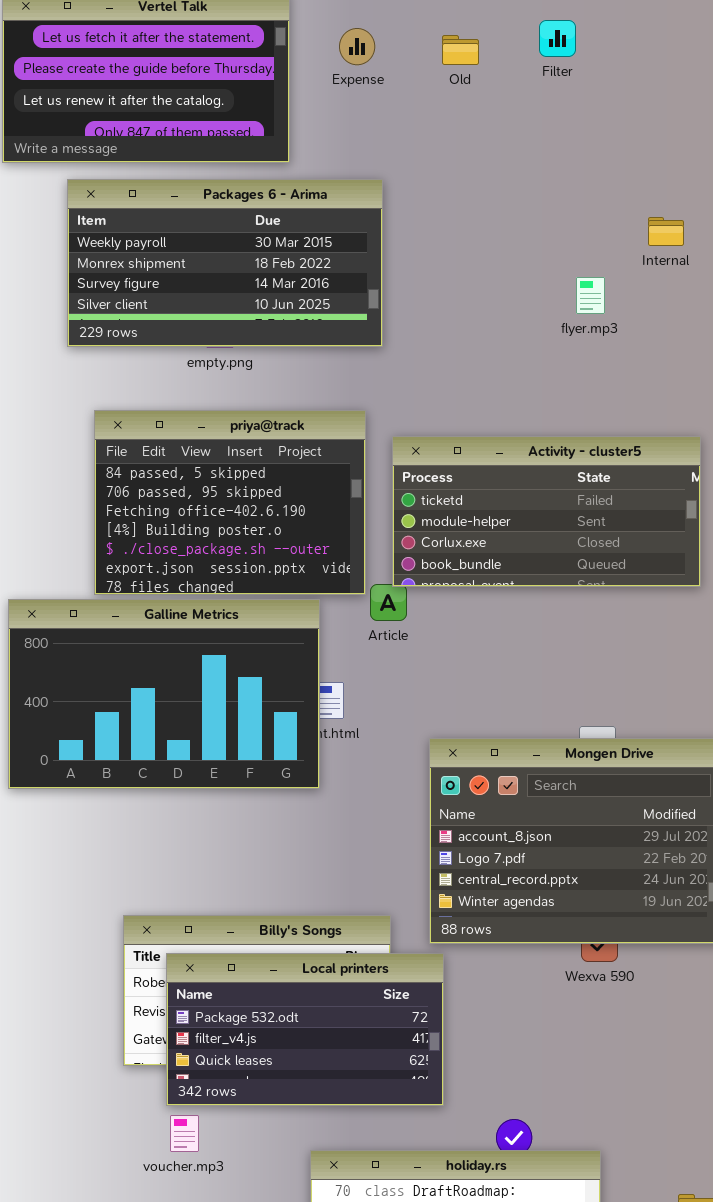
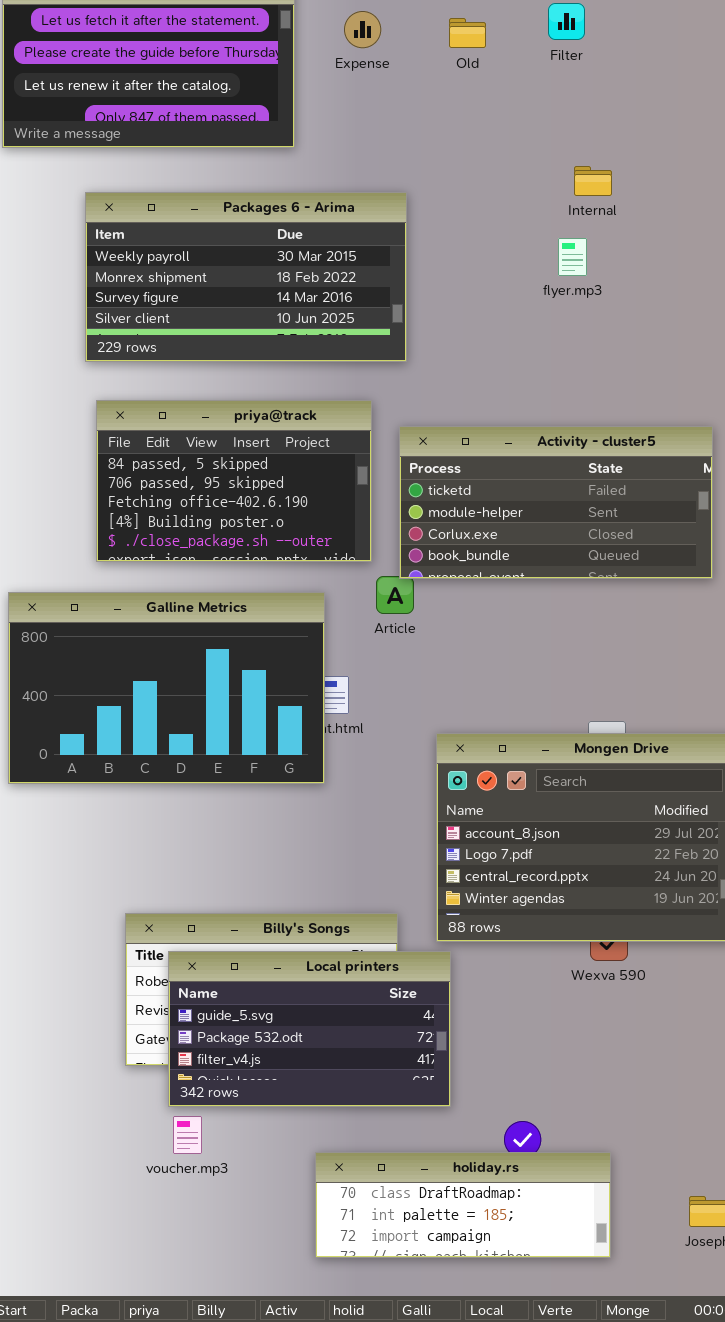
Packages 6 - Arima: [67,179,383,347] -> [85,192,407,362], moved
Internal: [648,217,684,246] -> [574,166,612,196], moved
flyer.mp3: [576,277,605,314] -> [558,238,587,276], moved
priya@track: [94,410,366,595] -> [96,400,372,562], resized
Local printers: [166,953,444,1106] -> [168,951,451,1107], scrolled up 1 row

